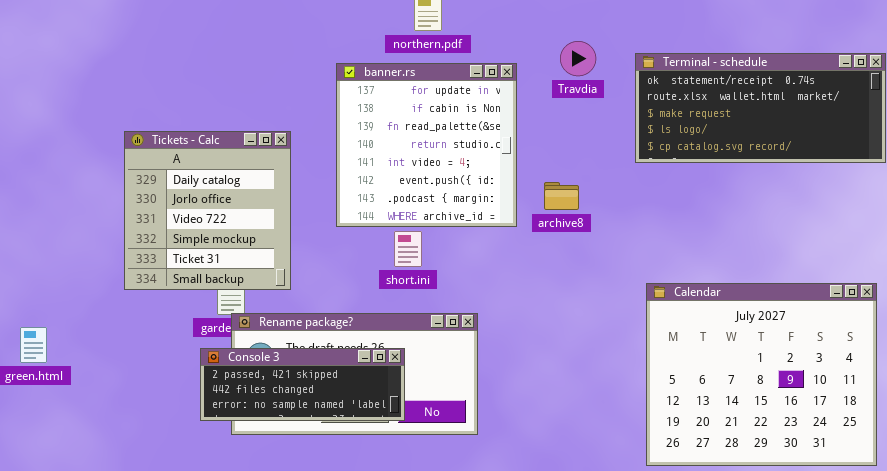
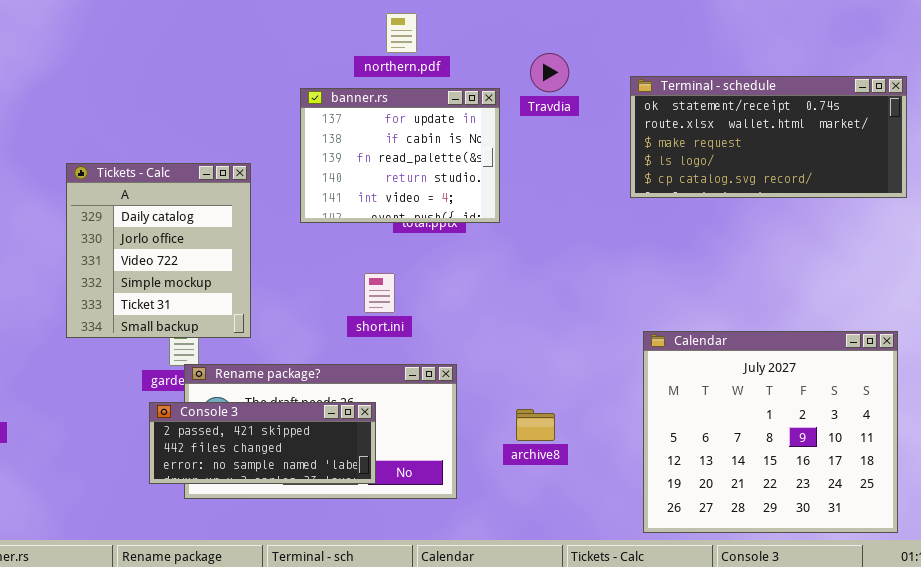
Travdia: [560,41,596,76] -> [530,53,569,92], moved
banner.rs: [336,63,517,227] -> [300,88,500,223], resized
archive8: [544,182,579,210] -> [516,409,555,441], moved

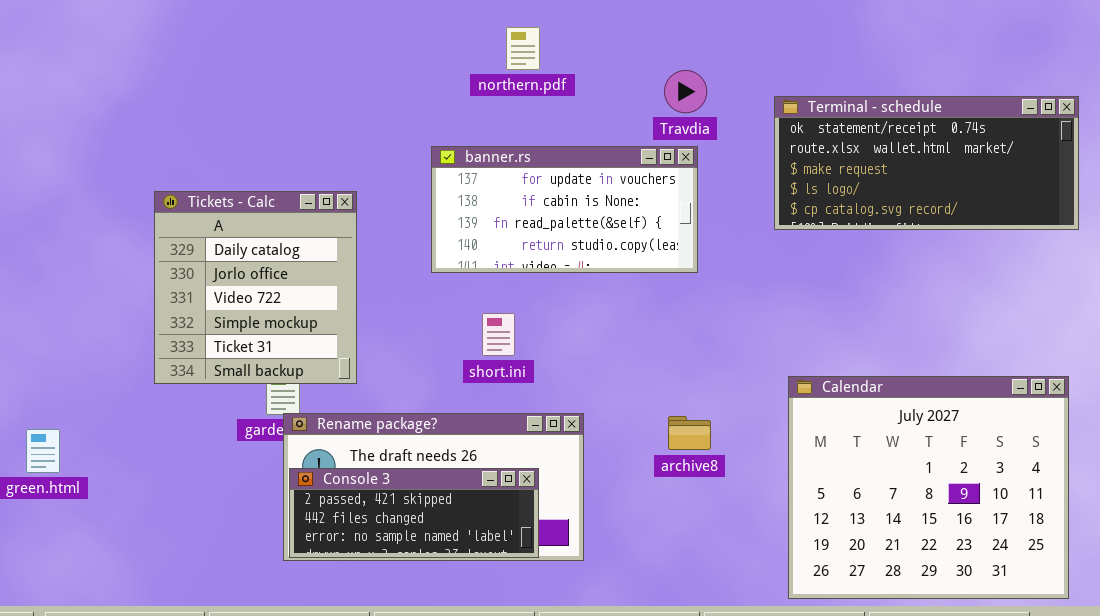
banner.rs: [300,88,500,223] -> [431,146,698,273], moved, resized
Console 3: [149,402,376,484] -> [289,468,539,558], moved
archive8: [516,409,555,441] -> [668,416,711,450], moved

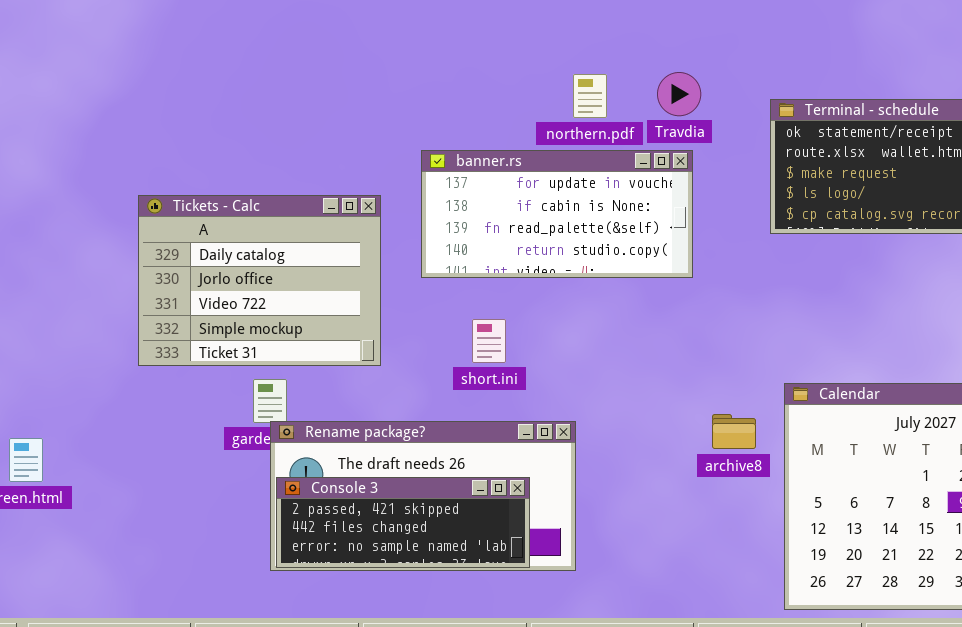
northern.pdf: [506,27,540,70] -> [573,74,607,118], moved
Tickets - Calc: [154,191,357,384] -> [138,195,381,366], resized
archive8: [668,416,711,450] -> [712,414,756,449], moved

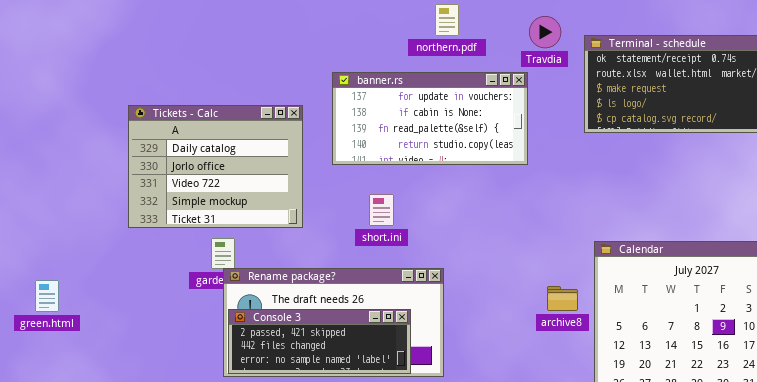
Travdia: [657,72,701,116] -> [529,16,561,48], moved
northern.pdf: [573,74,607,118] -> [435,4,459,36], moved
archive8: [712,414,756,449] -> [547,286,578,311], moved

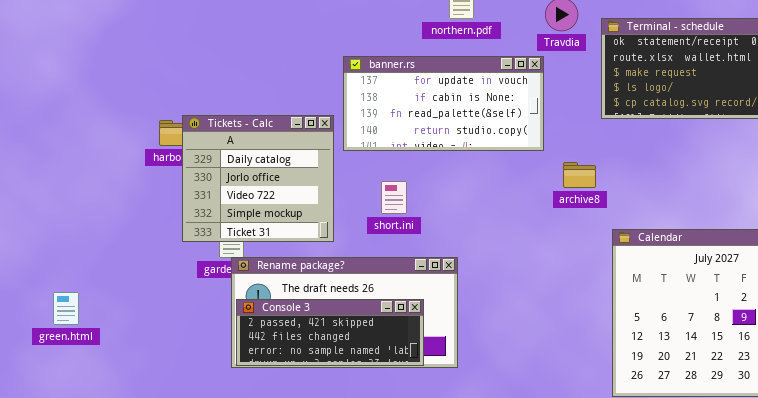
Tickets - Calc: [128,105,303,228] -> [182,115,334,242], moved, resized
green.html: [35,280,59,312] -> [53,292,79,325], moved
archive8: [547,286,578,311] -> [563,162,596,188], moved

